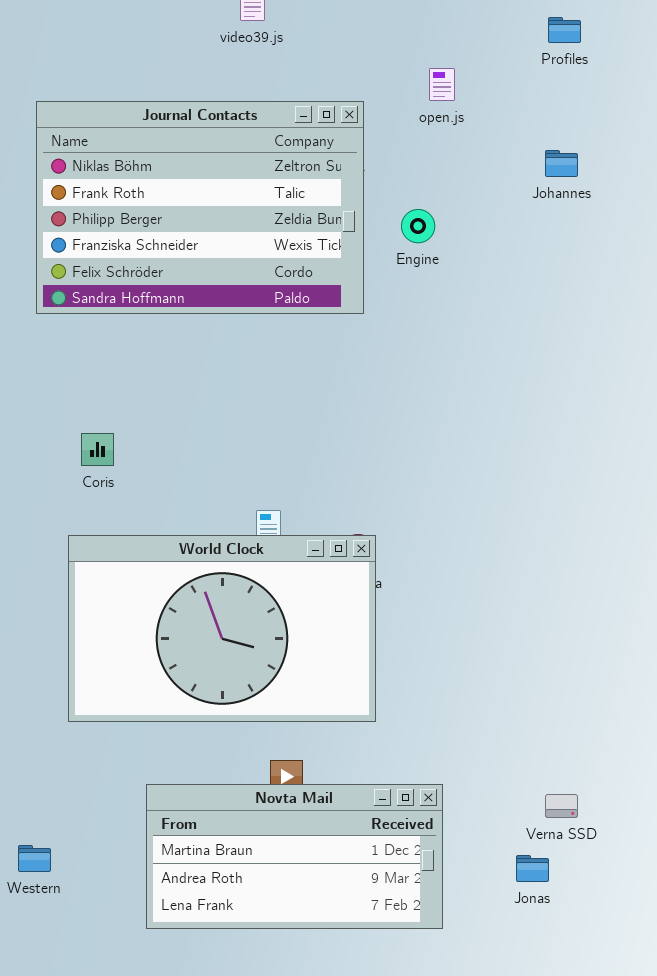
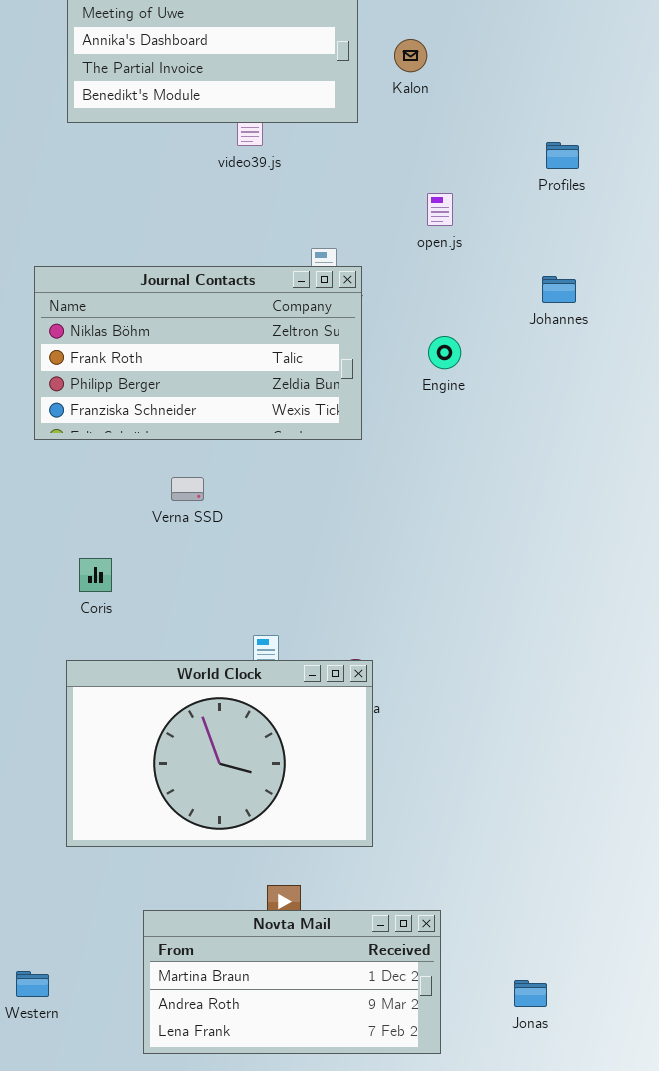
Journal Contacts: [36,101,364,314] -> [34,266,362,440], resized
Engine: [401,209,435,243] -> [428,336,461,369], moved
Verna SSD: [545,794,578,818] -> [171,477,204,501], moved

